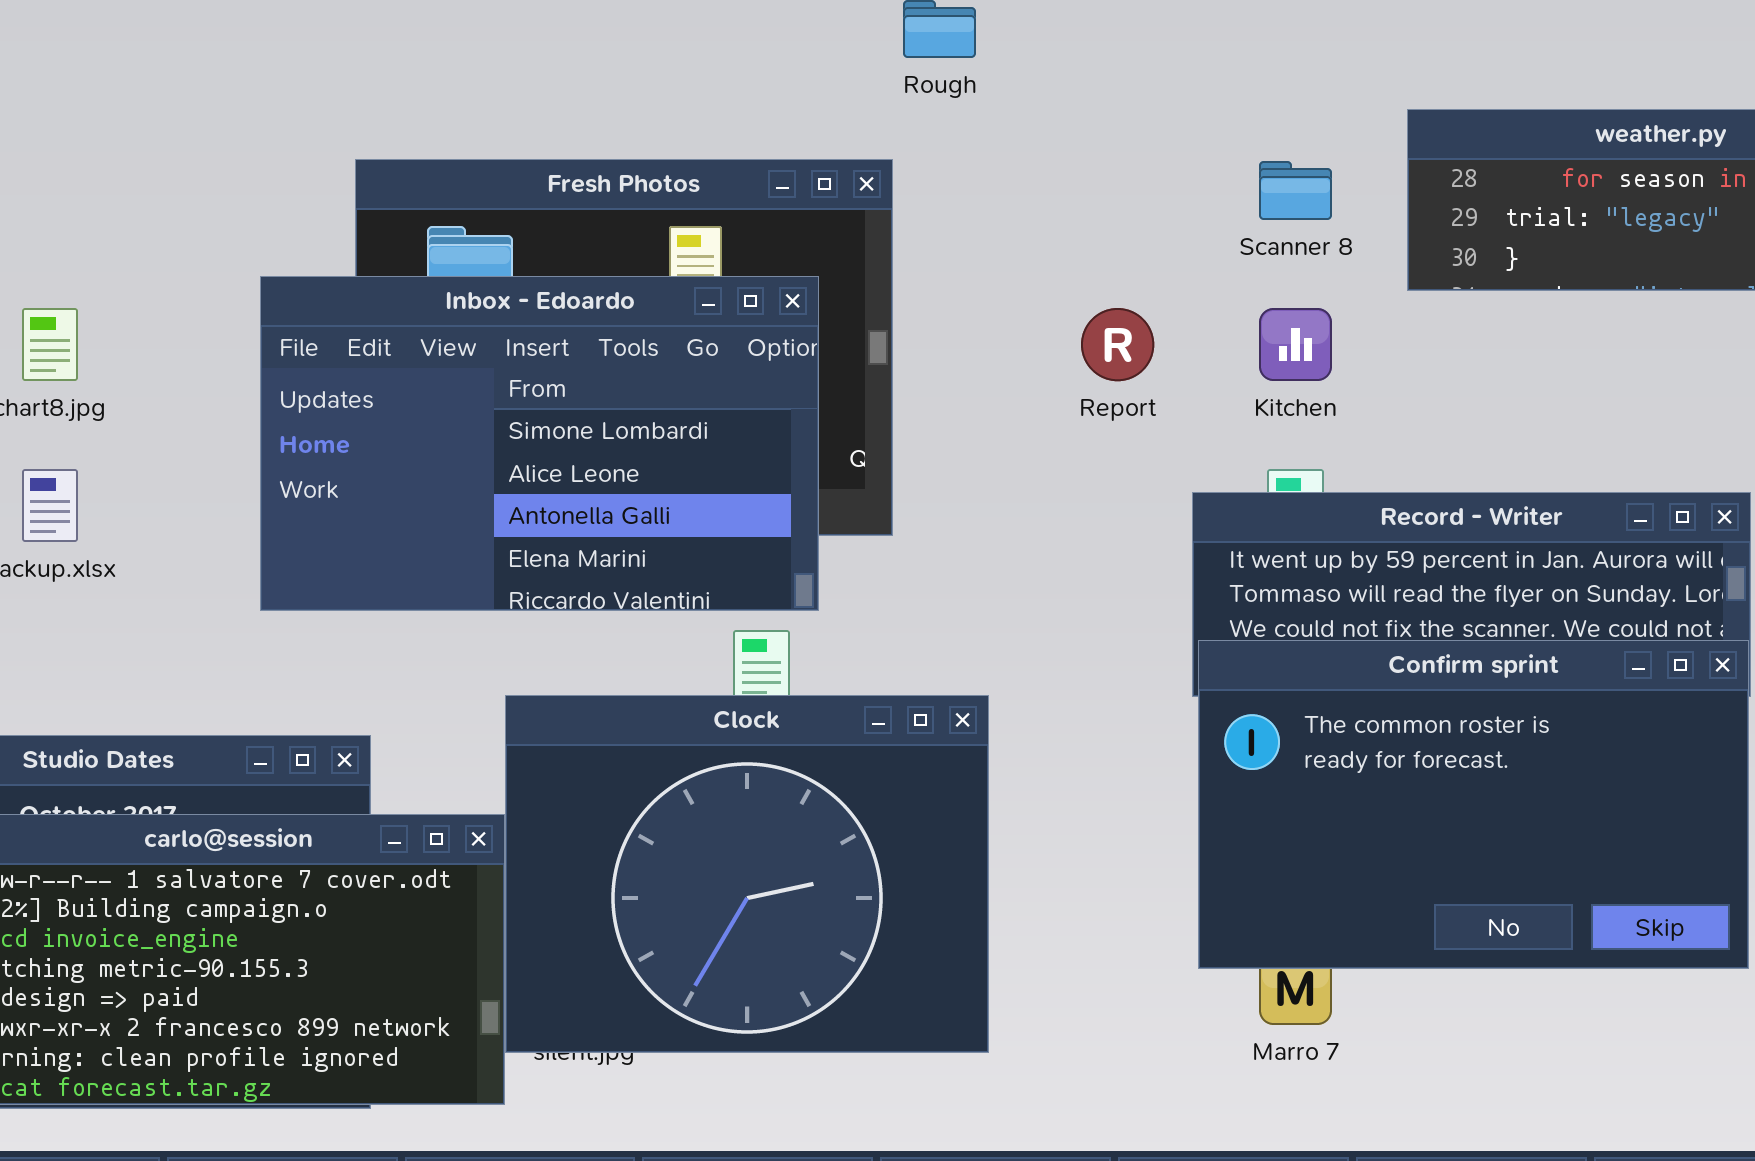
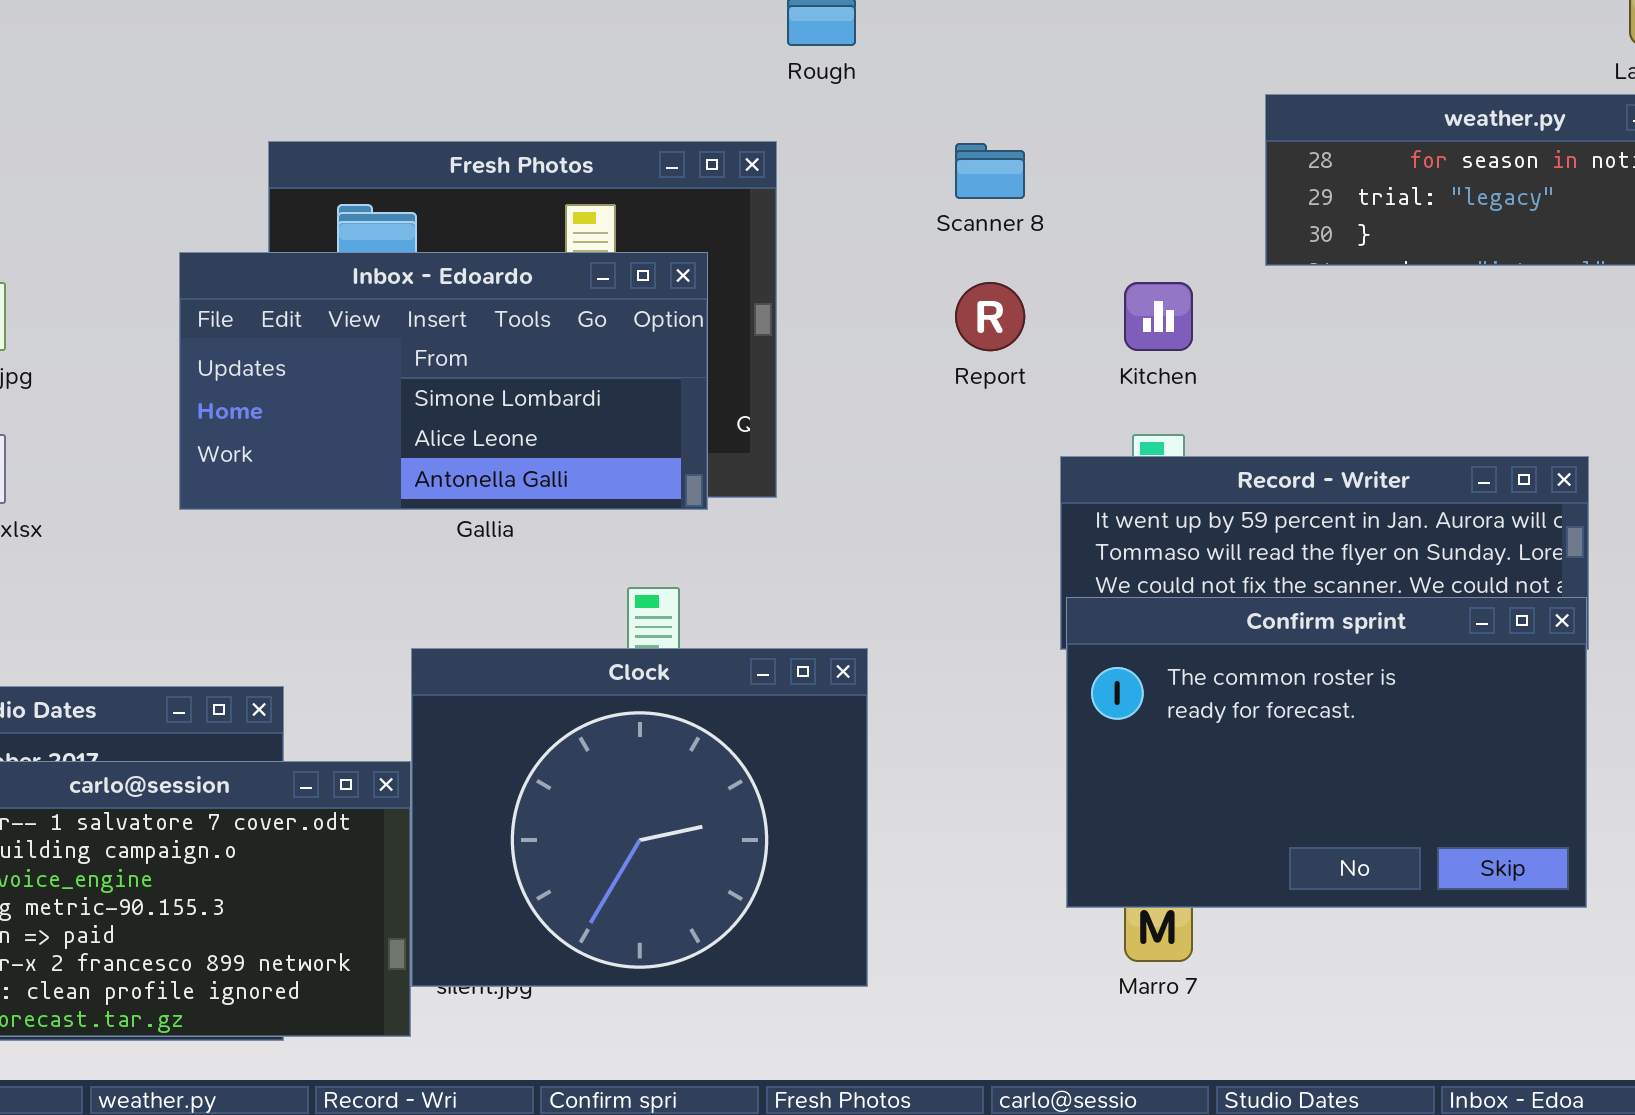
Scanner 8: [1259,161,1332,220] -> [955,143,1025,199], moved
Inbox - Edoardo: [260,276,819,611] -> [179,252,708,510], resized

